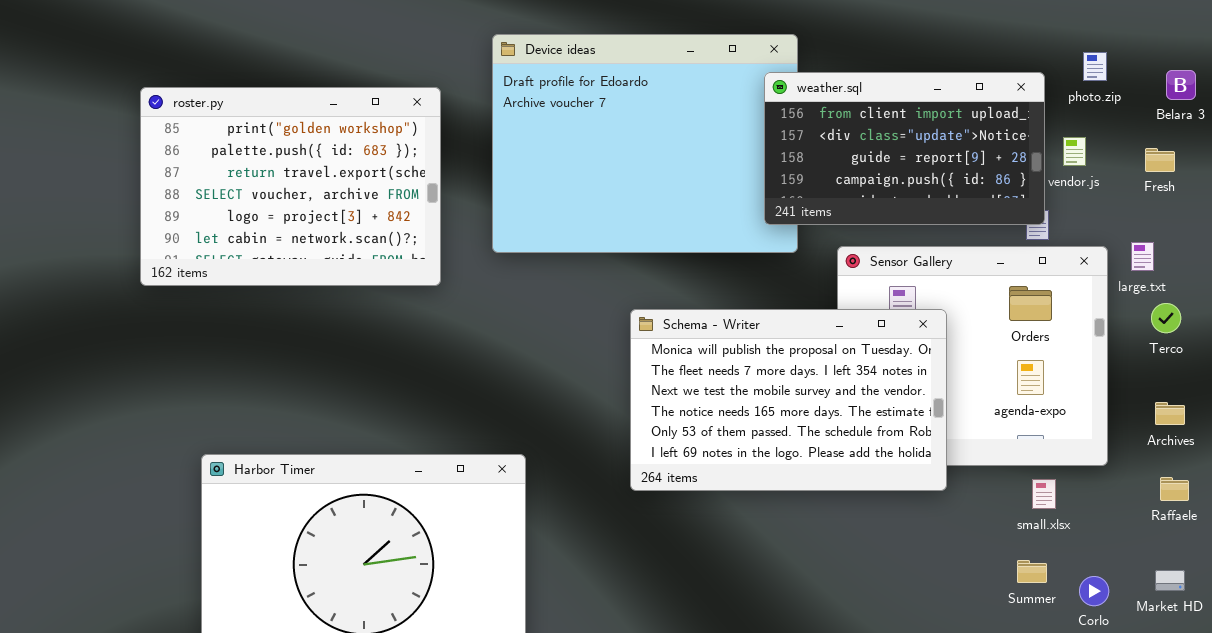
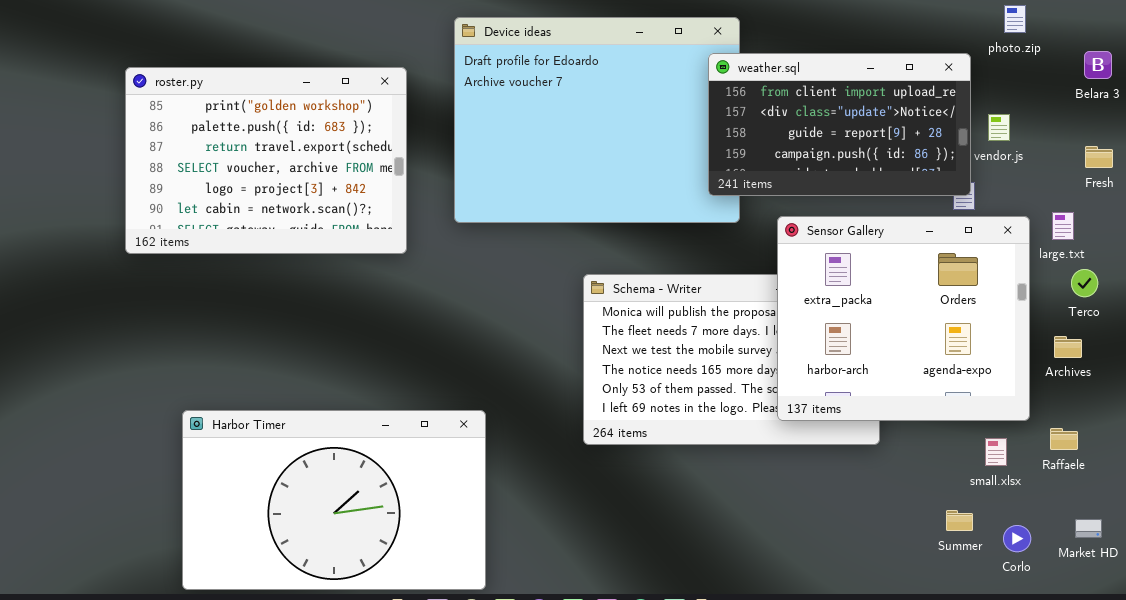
photo.zip: [1083,52,1107,81] -> [1004,5,1026,33], moved
Fresh: [1145,148,1175,172] -> [1085,146,1113,168], moved
Sensor Gallery: [837,246,1108,466] -> [777,216,1030,421], raised
Archives: [1155,402,1185,425] -> [1054,336,1082,358], moved
Raffaele: [1160,477,1189,501] -> [1050,428,1078,450], moved
small.xlsx: [1032,479,1056,509] -> [985,438,1007,466], moved

